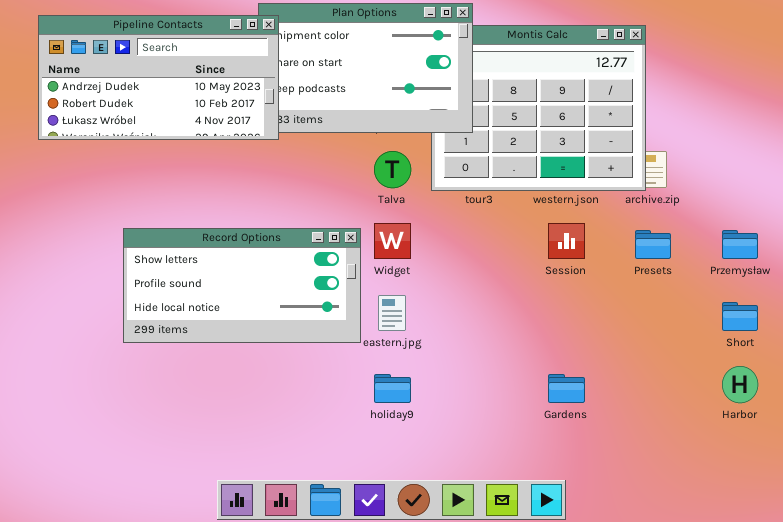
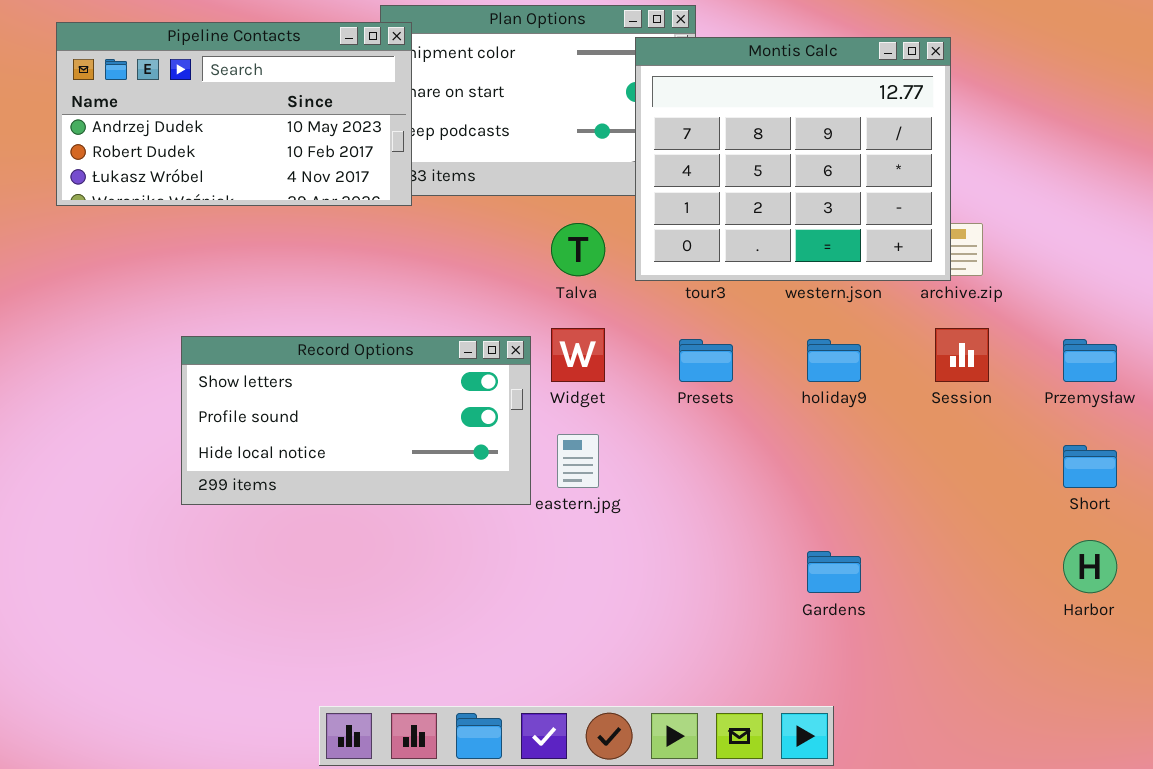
Montis Calc: [431,25,646,191] -> [635,37,951,281], raised
Session: [548,223,585,259] -> [935,328,989,382], moved
Presets: [635,230,671,259] -> [679,339,733,382], moved
holiday9: [374,374,411,403] -> [807,339,861,382], moved

